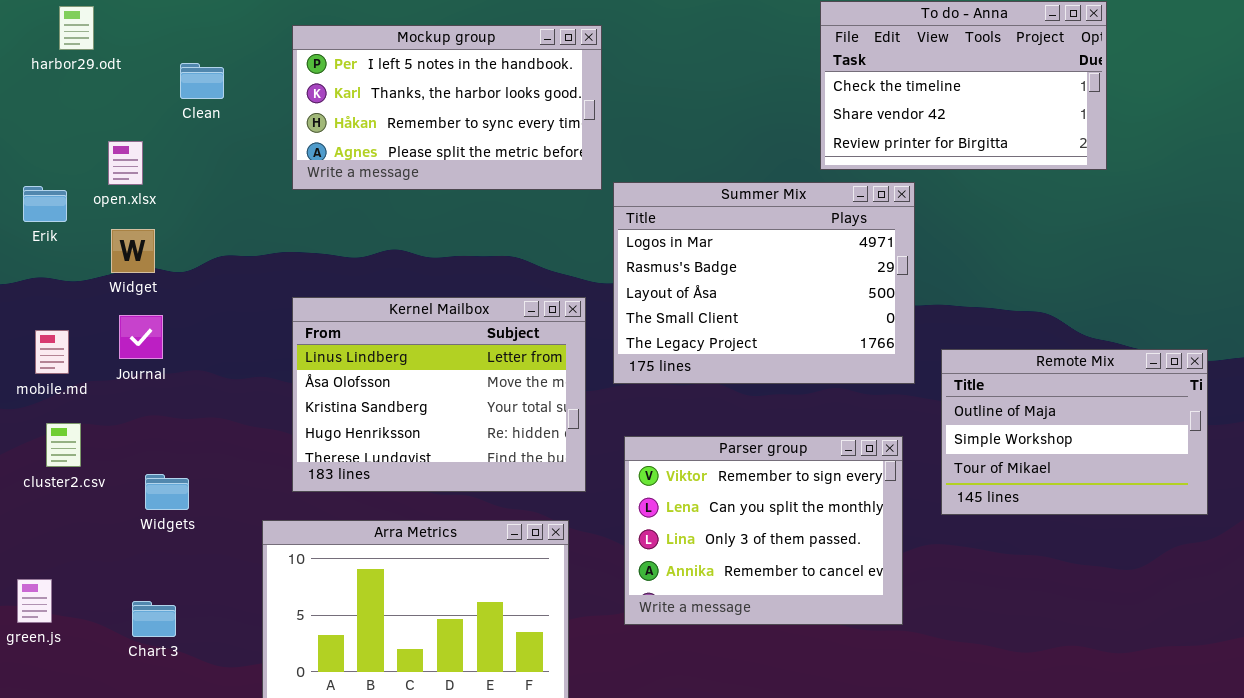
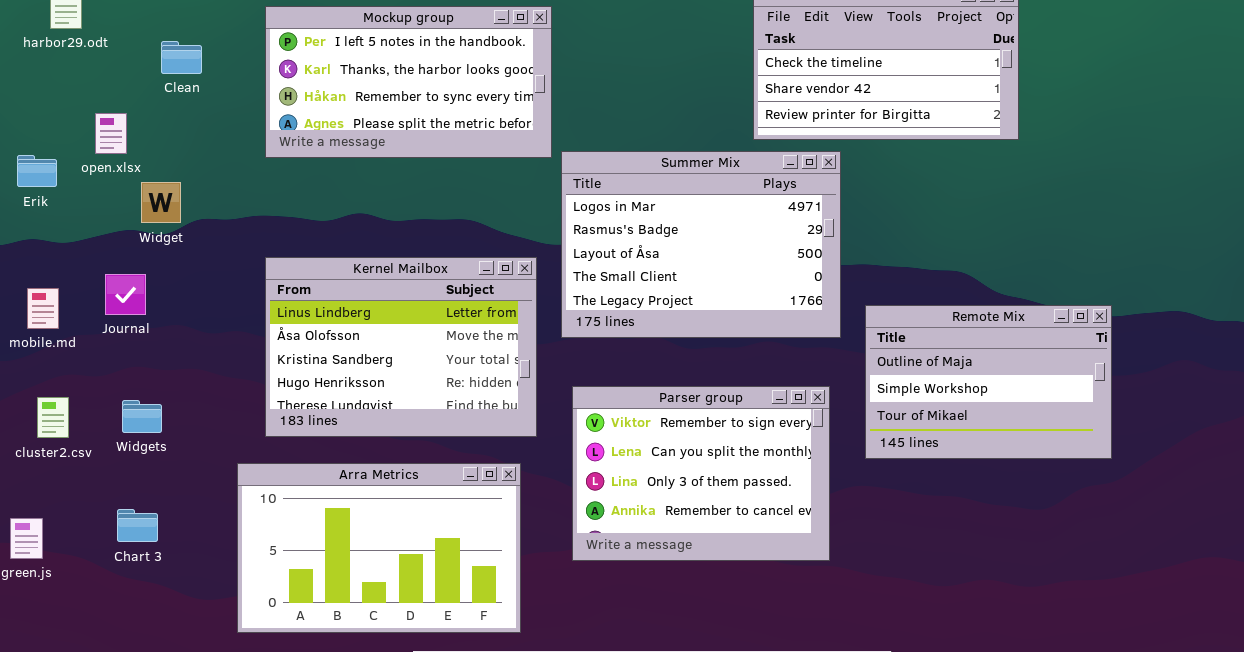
Widget: [111,229,155,273] -> [141,182,181,223], moved
cluster2.csv: [46,423,81,467] -> [37,397,69,438], moved
Widgets: [145,474,189,510] -> [122,400,162,433], moved
Chart 3: [132,601,176,637] -> [117,509,158,542], moved

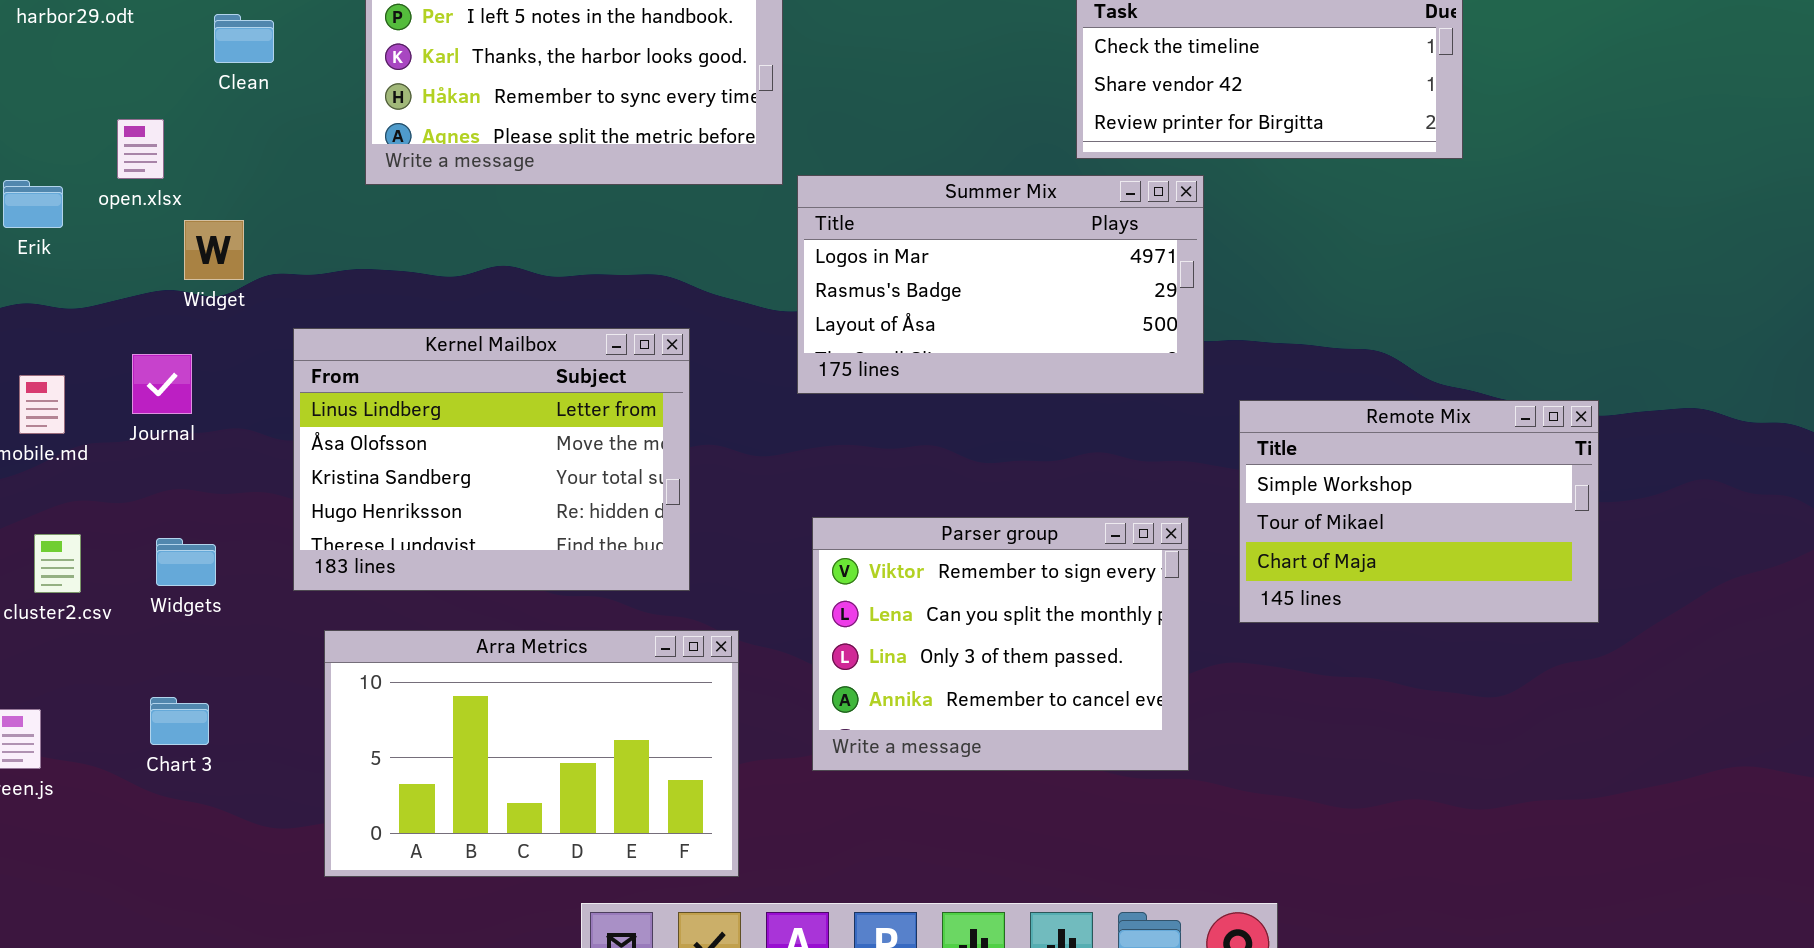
Summer Mix: [561,151,841,338] -> [797,175,1204,394], resized
Kernel Mailbox: [265,257,537,437] -> [293,328,690,591], moved
Remote Mix: [865,305,1112,459] -> [1239,400,1599,623], scrolled down 1 row

